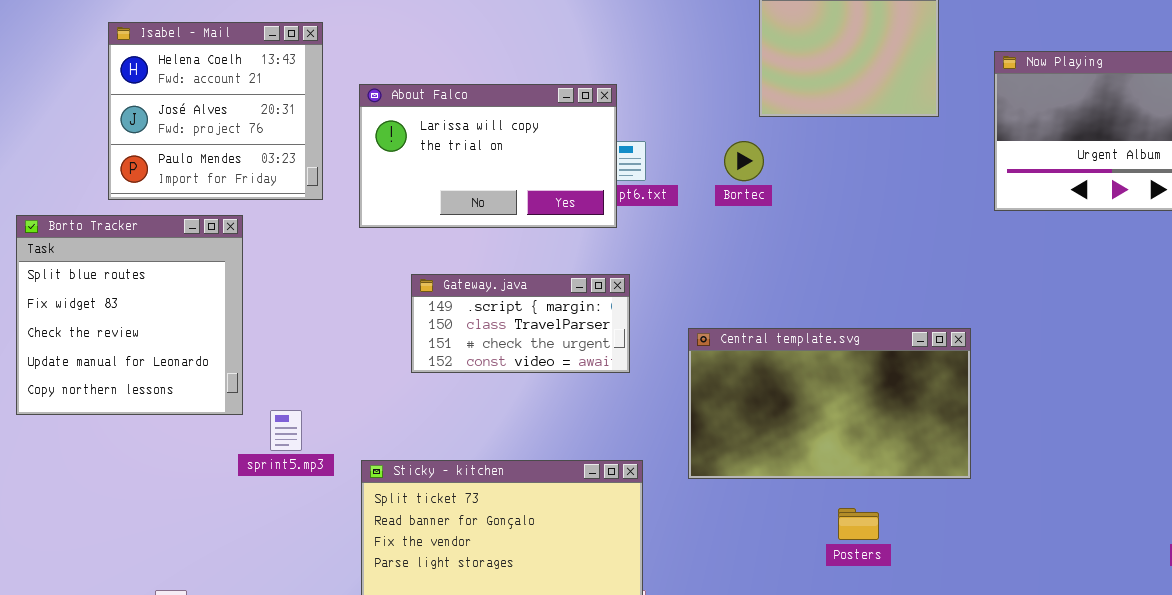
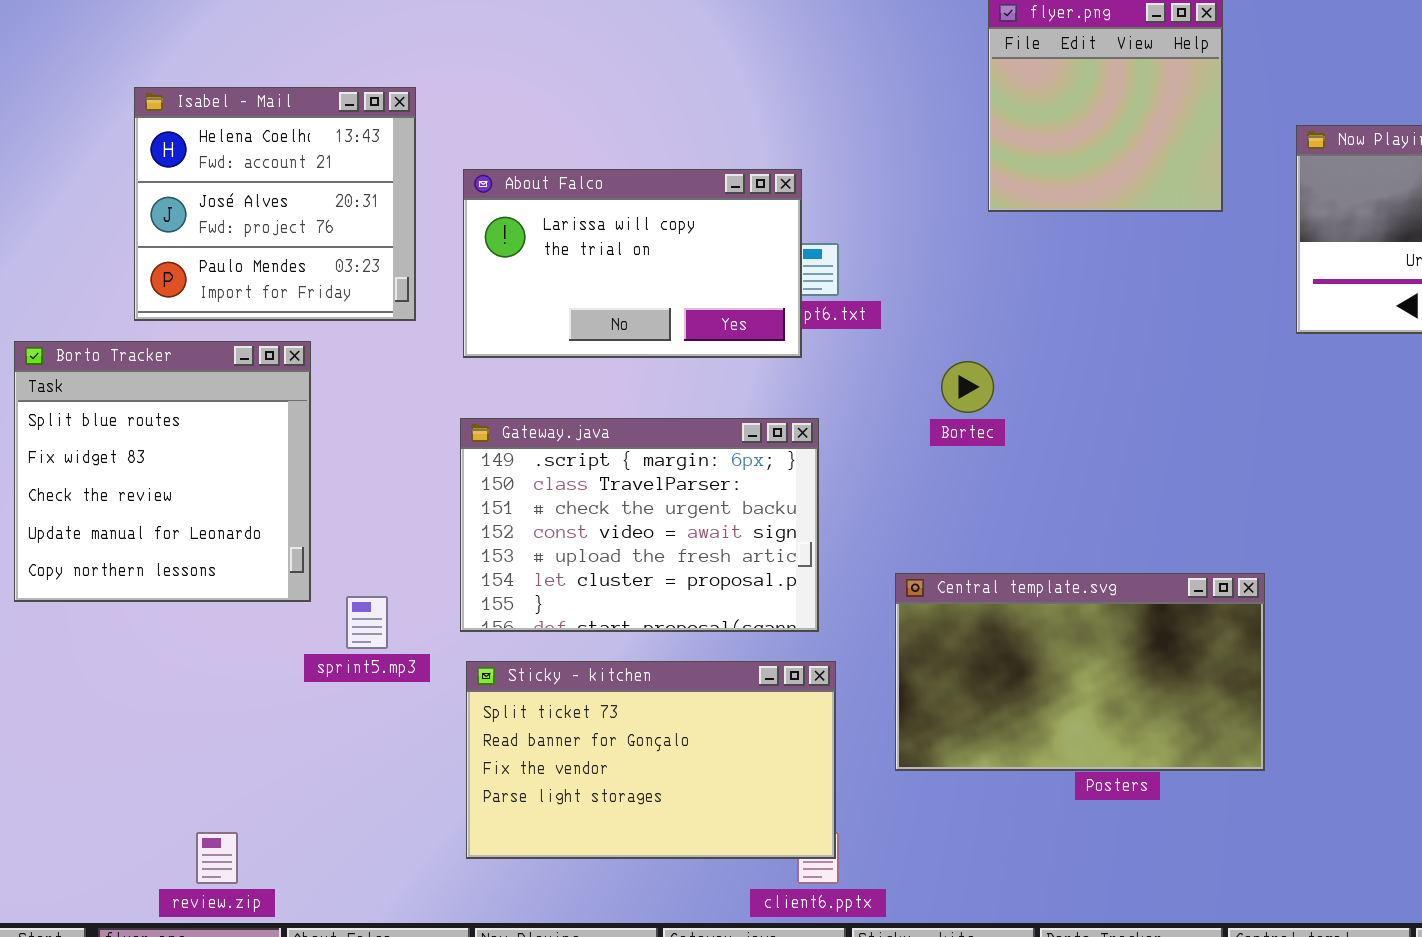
Bortec: [724,141,764,181] -> [941,361,994,413], moved
Gateway.java: [411,274,630,373] -> [460,418,819,632], resized
Central template.svg: [688,328,971,479] -> [895,573,1265,771], moved

